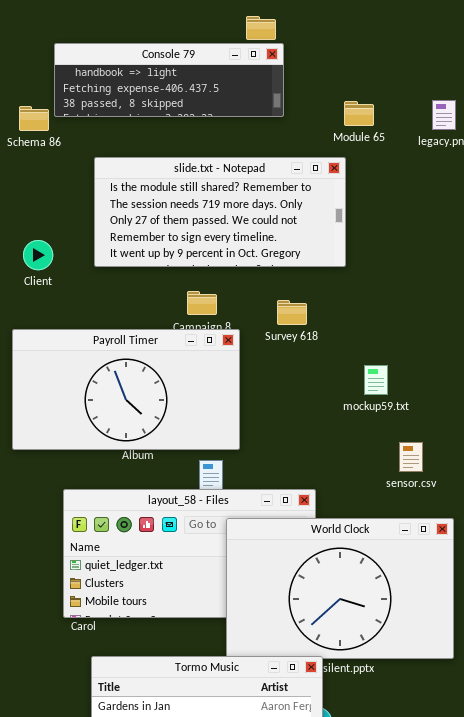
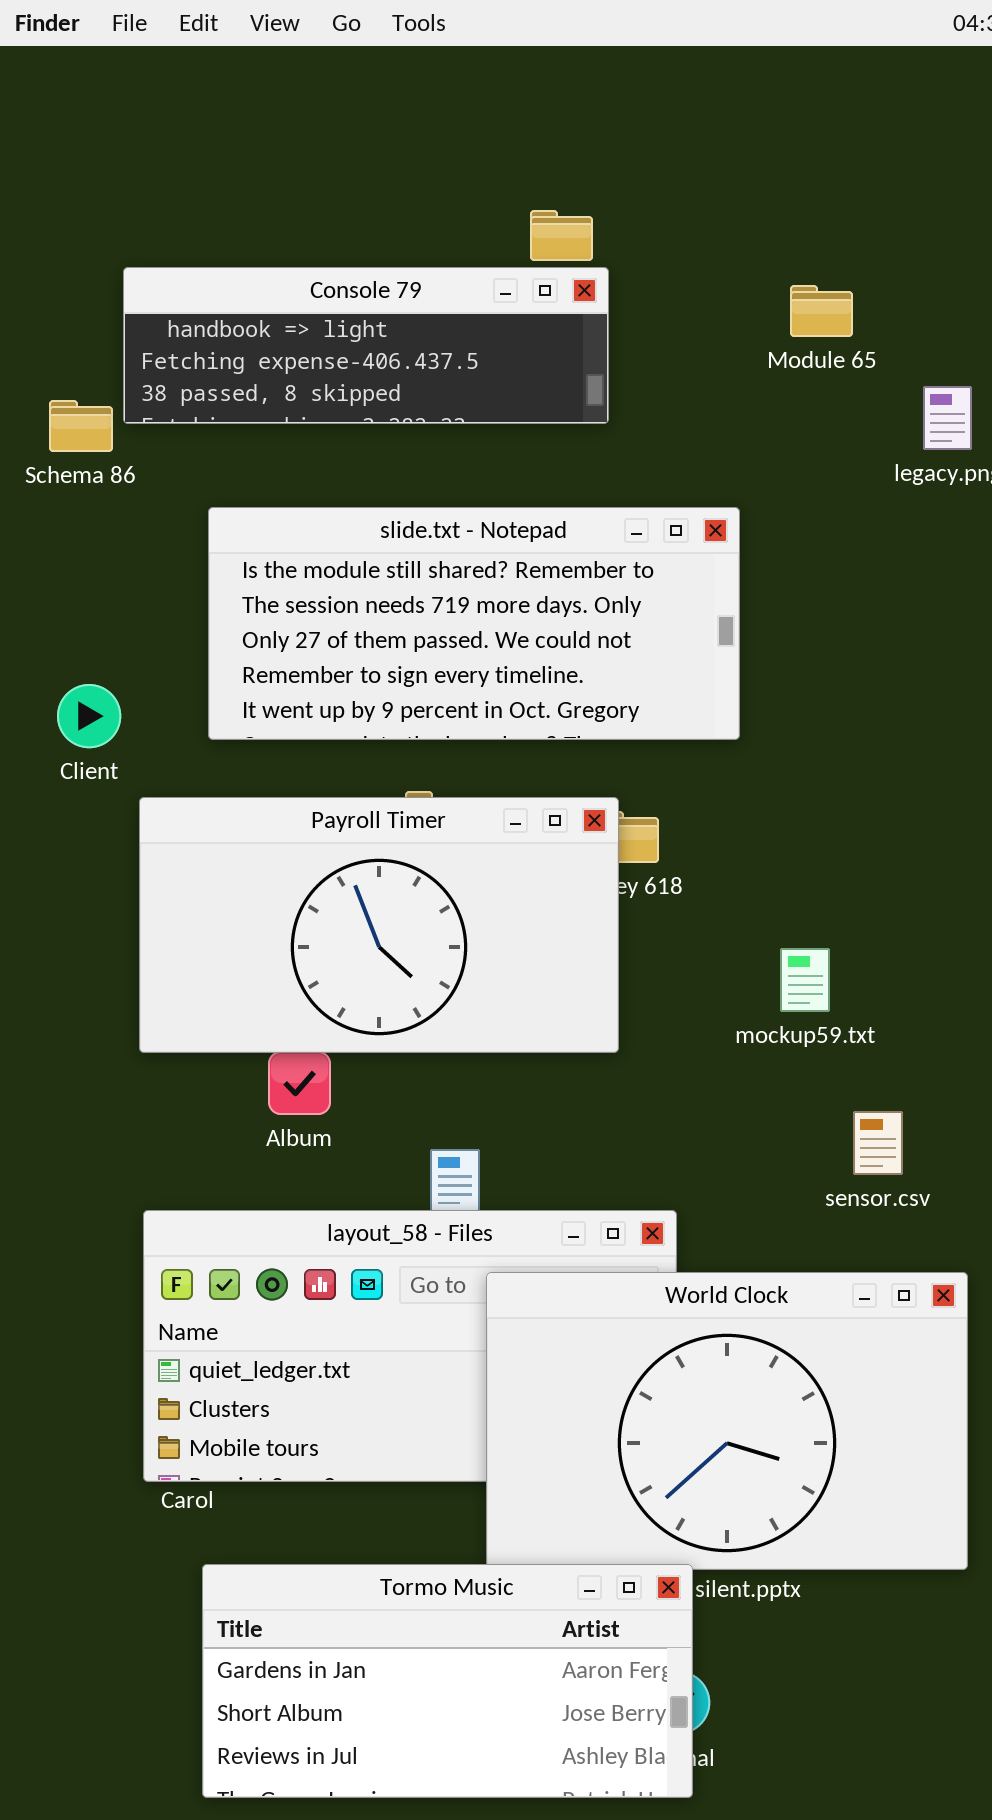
Module 65: [344,101,374,126] -> [790,285,853,337], moved
Payroll Timer: [12,329,240,450] -> [139,797,619,1053], moved

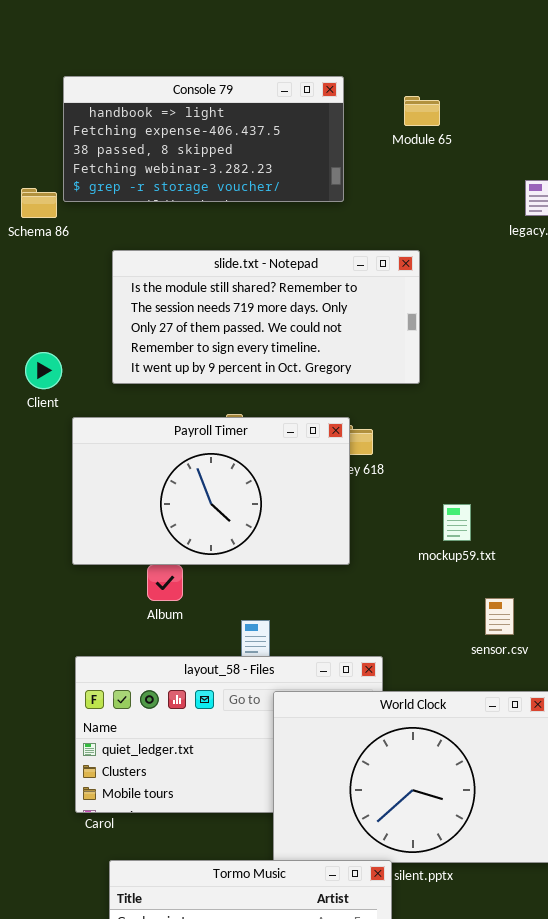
Console 79: [123,267,609,424] -> [63,76,344,202], resized
Module 65: [790,285,853,337] -> [404,96,440,126], moved

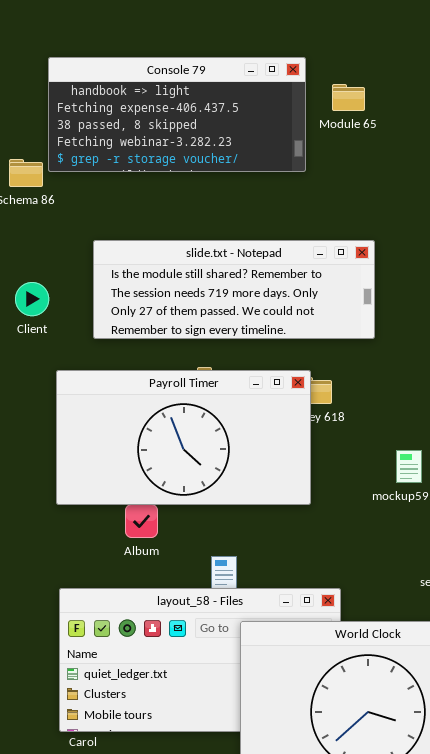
Module 65: [404,96,440,126] -> [332,84,365,111], moved
slide.txt - Notepad: [112,250,420,384] -> [93,240,375,339], resized
Client: [25,352,62,389] -> [15,282,49,316], moved

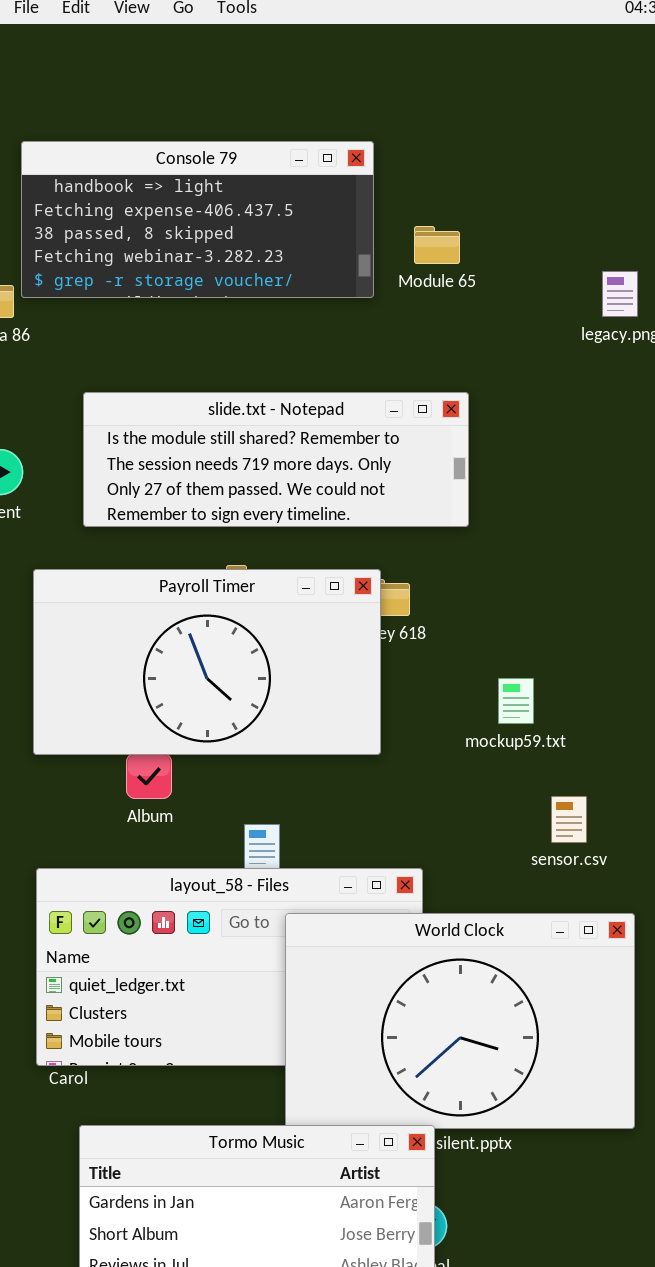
Module 65: [332,84,365,111] -> [414,226,460,264], moved

